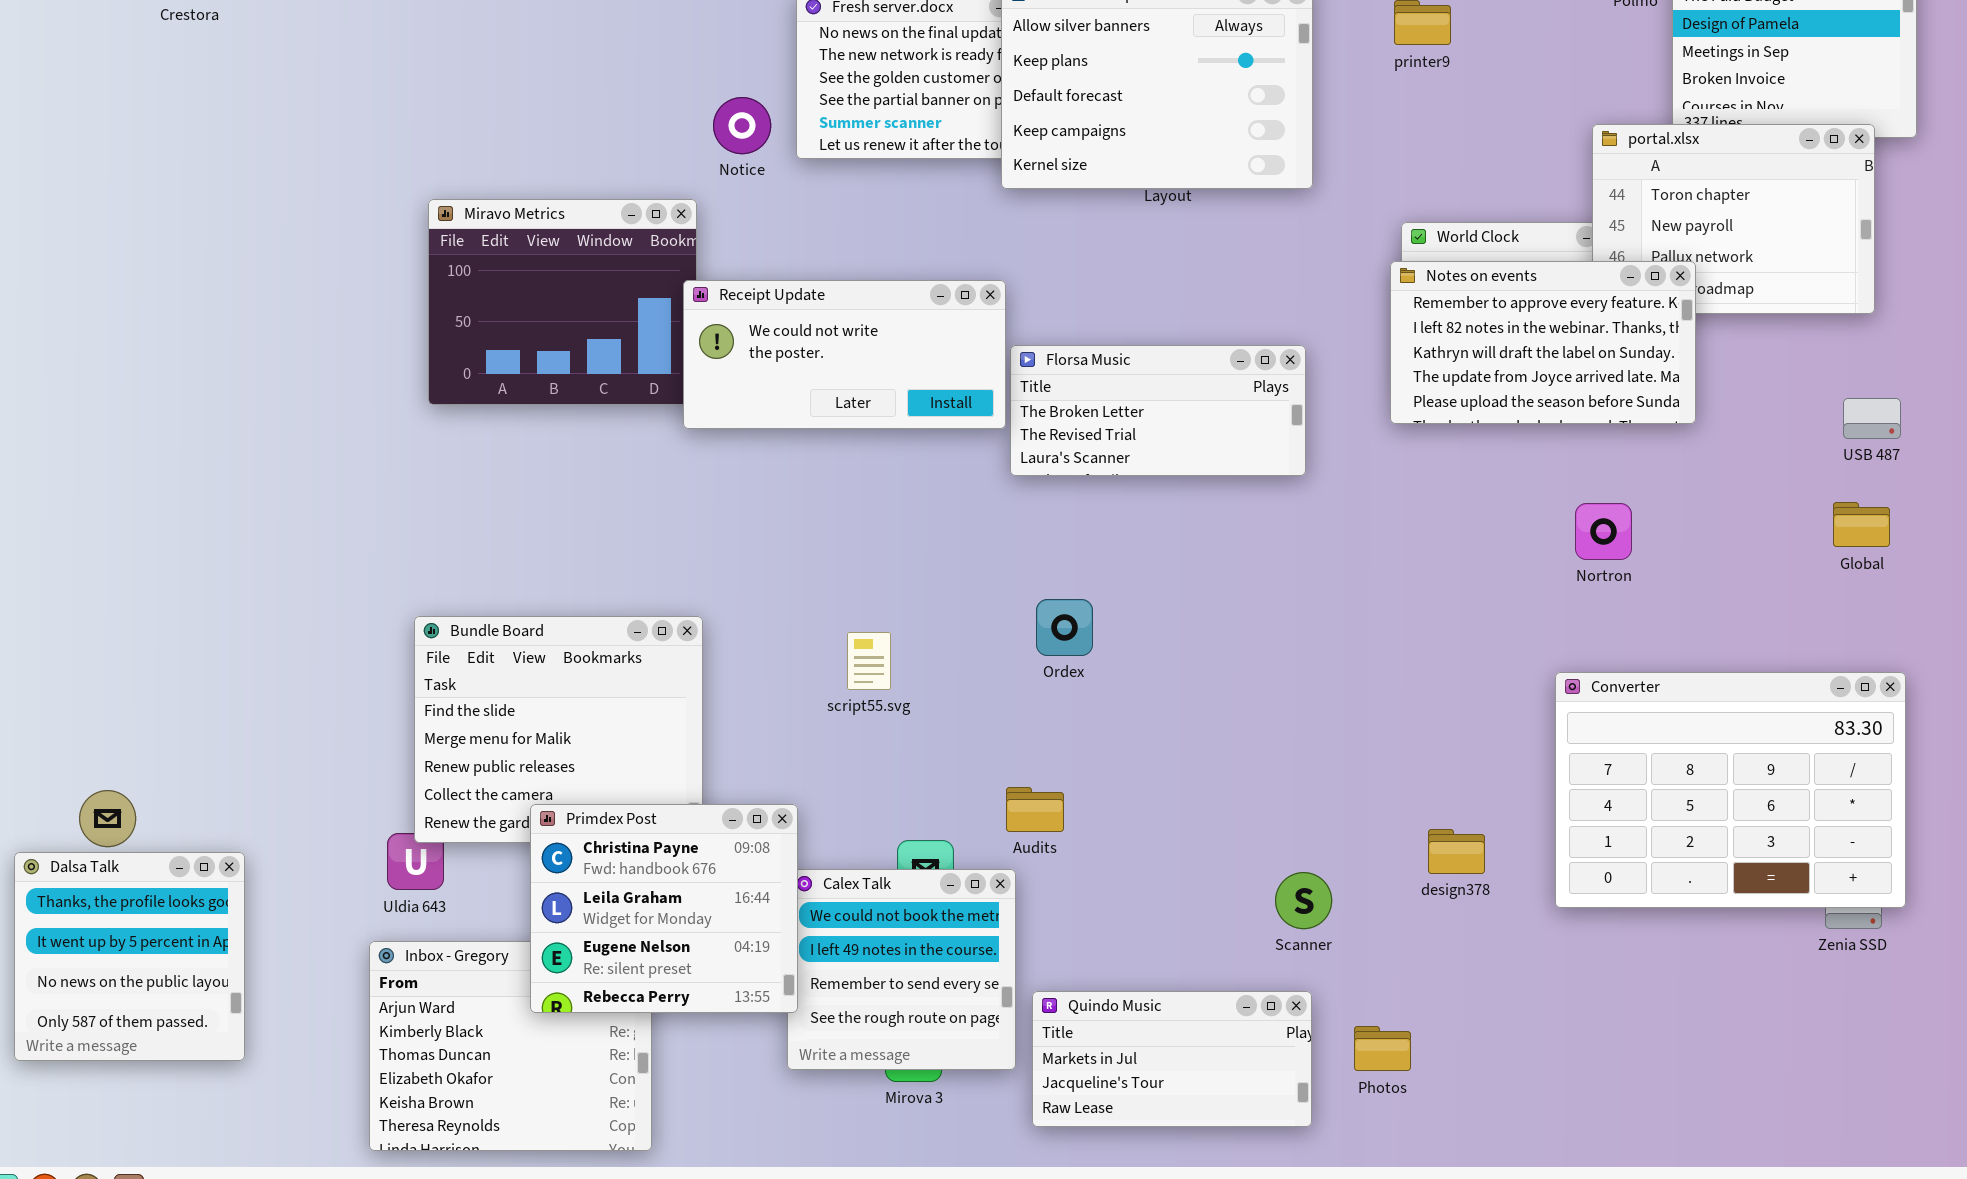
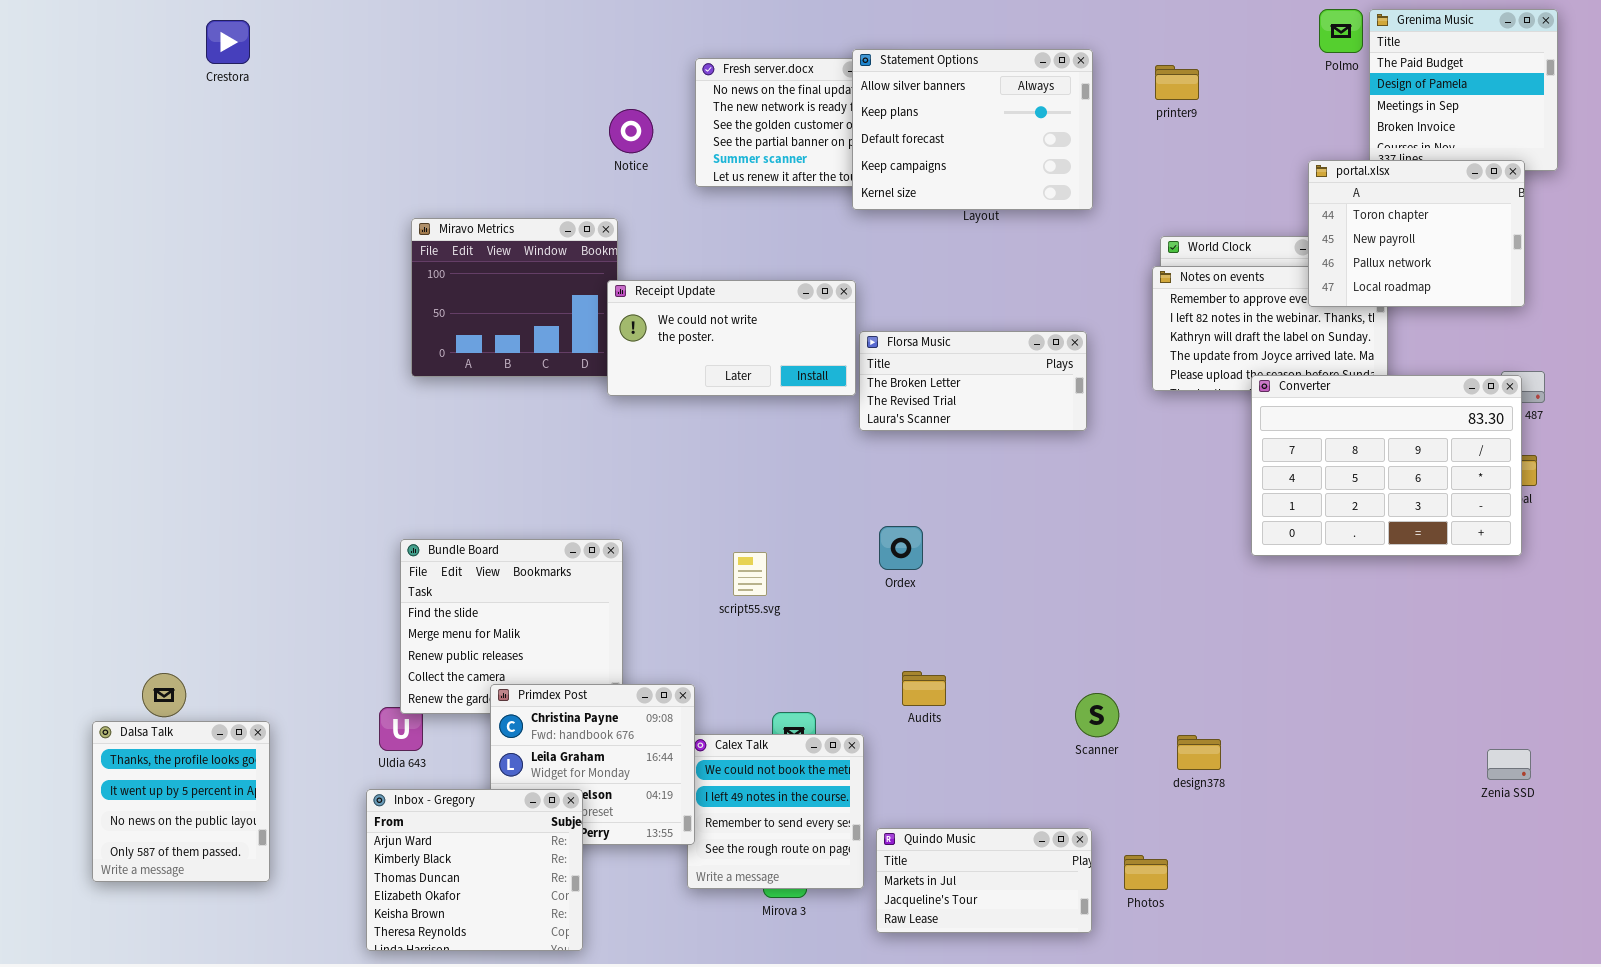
Notice: [713,97,771,154] -> [609,109,653,153], moved
portal.xlsx: [1592,124,1875,314] -> [1308,160,1525,307], raised
Converter: [1555,672,1906,908] -> [1251,375,1522,556], moved
Audits: [1006,787,1064,832] -> [902,671,946,706], moved
design378: [1428,829,1485,874] -> [1177,735,1221,770], moved
Scanner: [1275,872,1332,929] -> [1075,693,1119,737], moved
Inbox - Gregory: [369,941,652,1151] -> [366,789,583,951], raised

